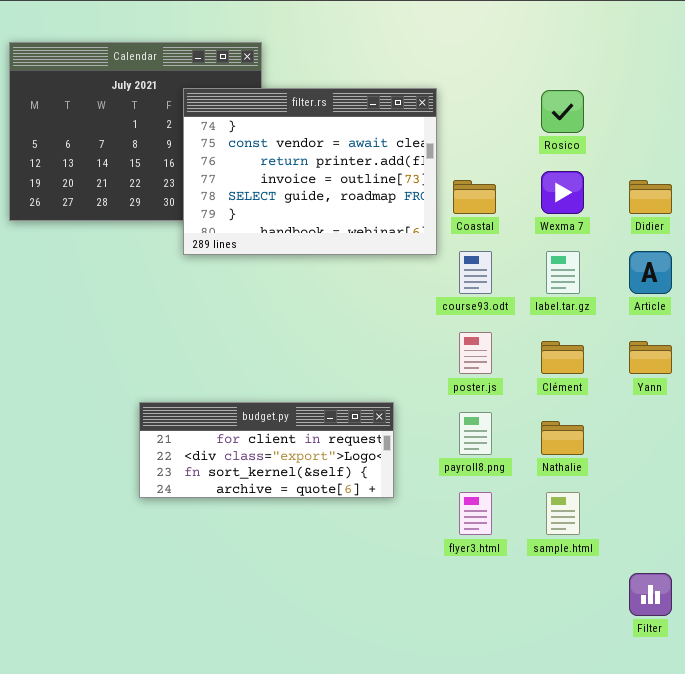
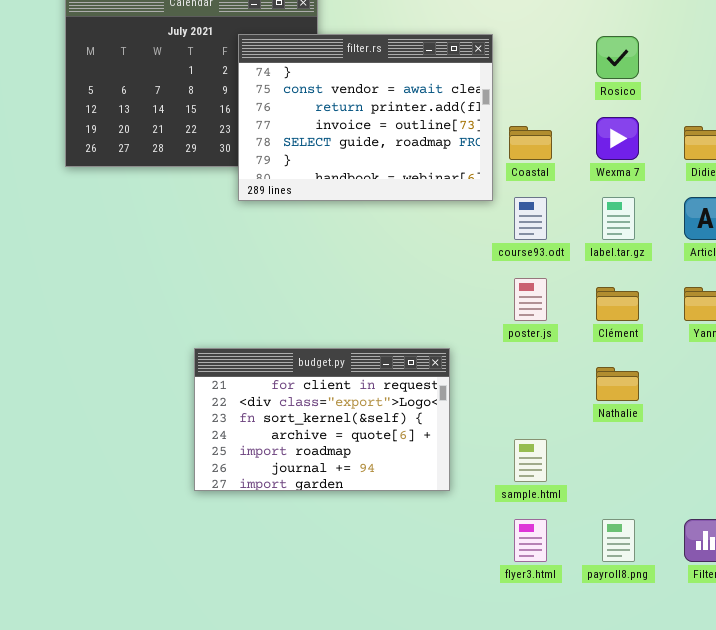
budget.py: [139,402,394,498] -> [194,348,450,491], resized
payroll8.png: [459,412,492,455] -> [602,519,635,562], moved
flyer3.html: [459,492,492,535] -> [514,519,547,562], moved
sample.html: [546,492,580,535] -> [514,439,547,482], moved

